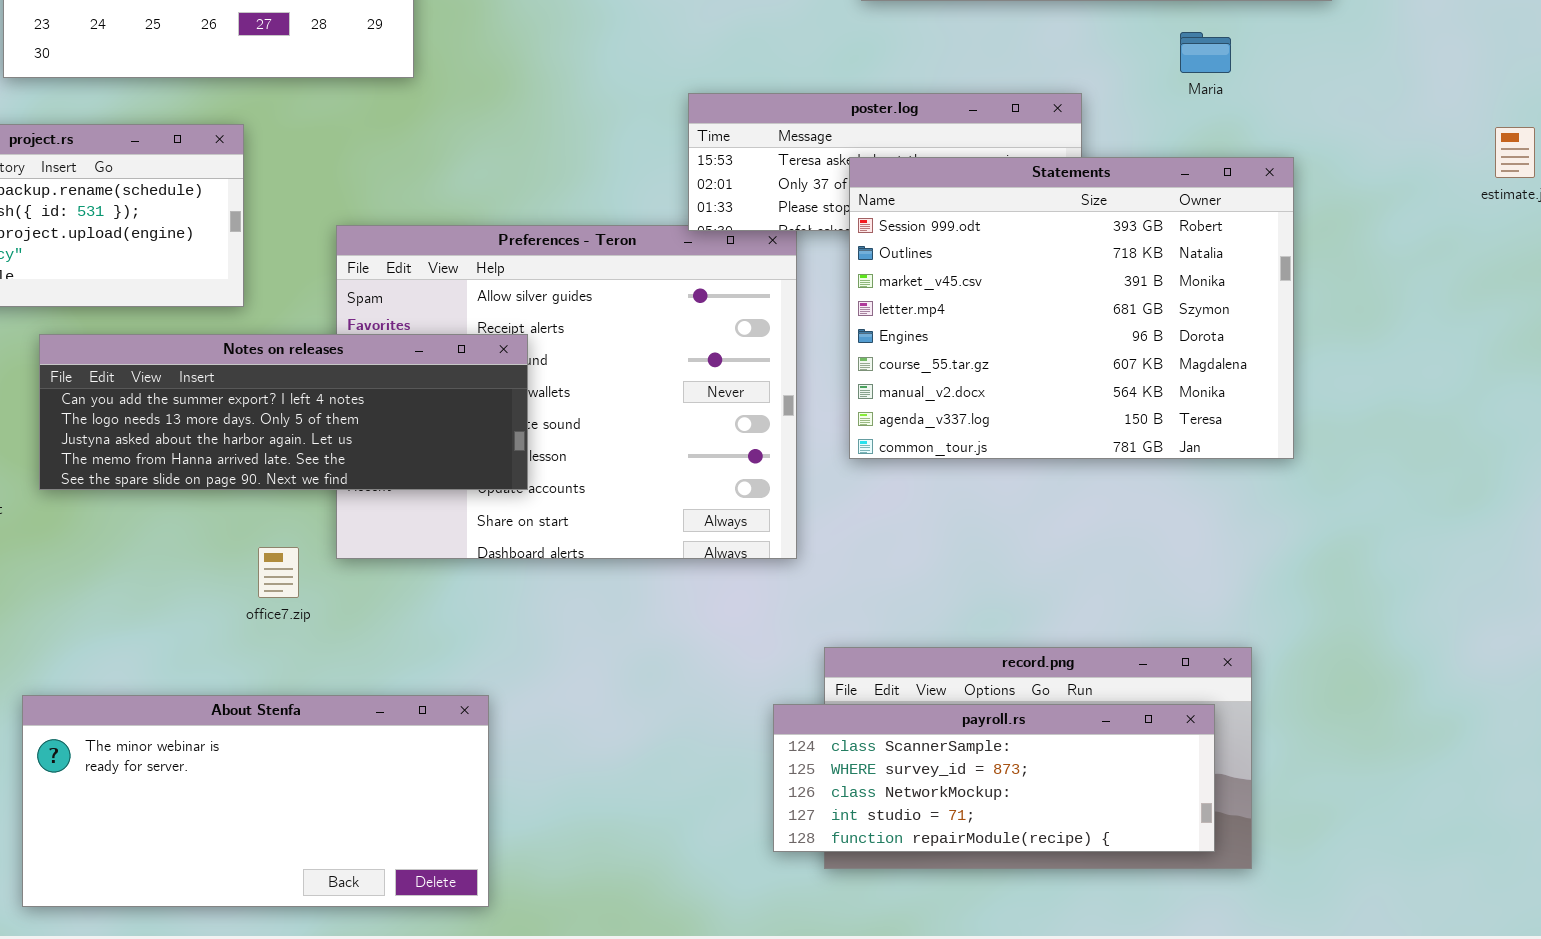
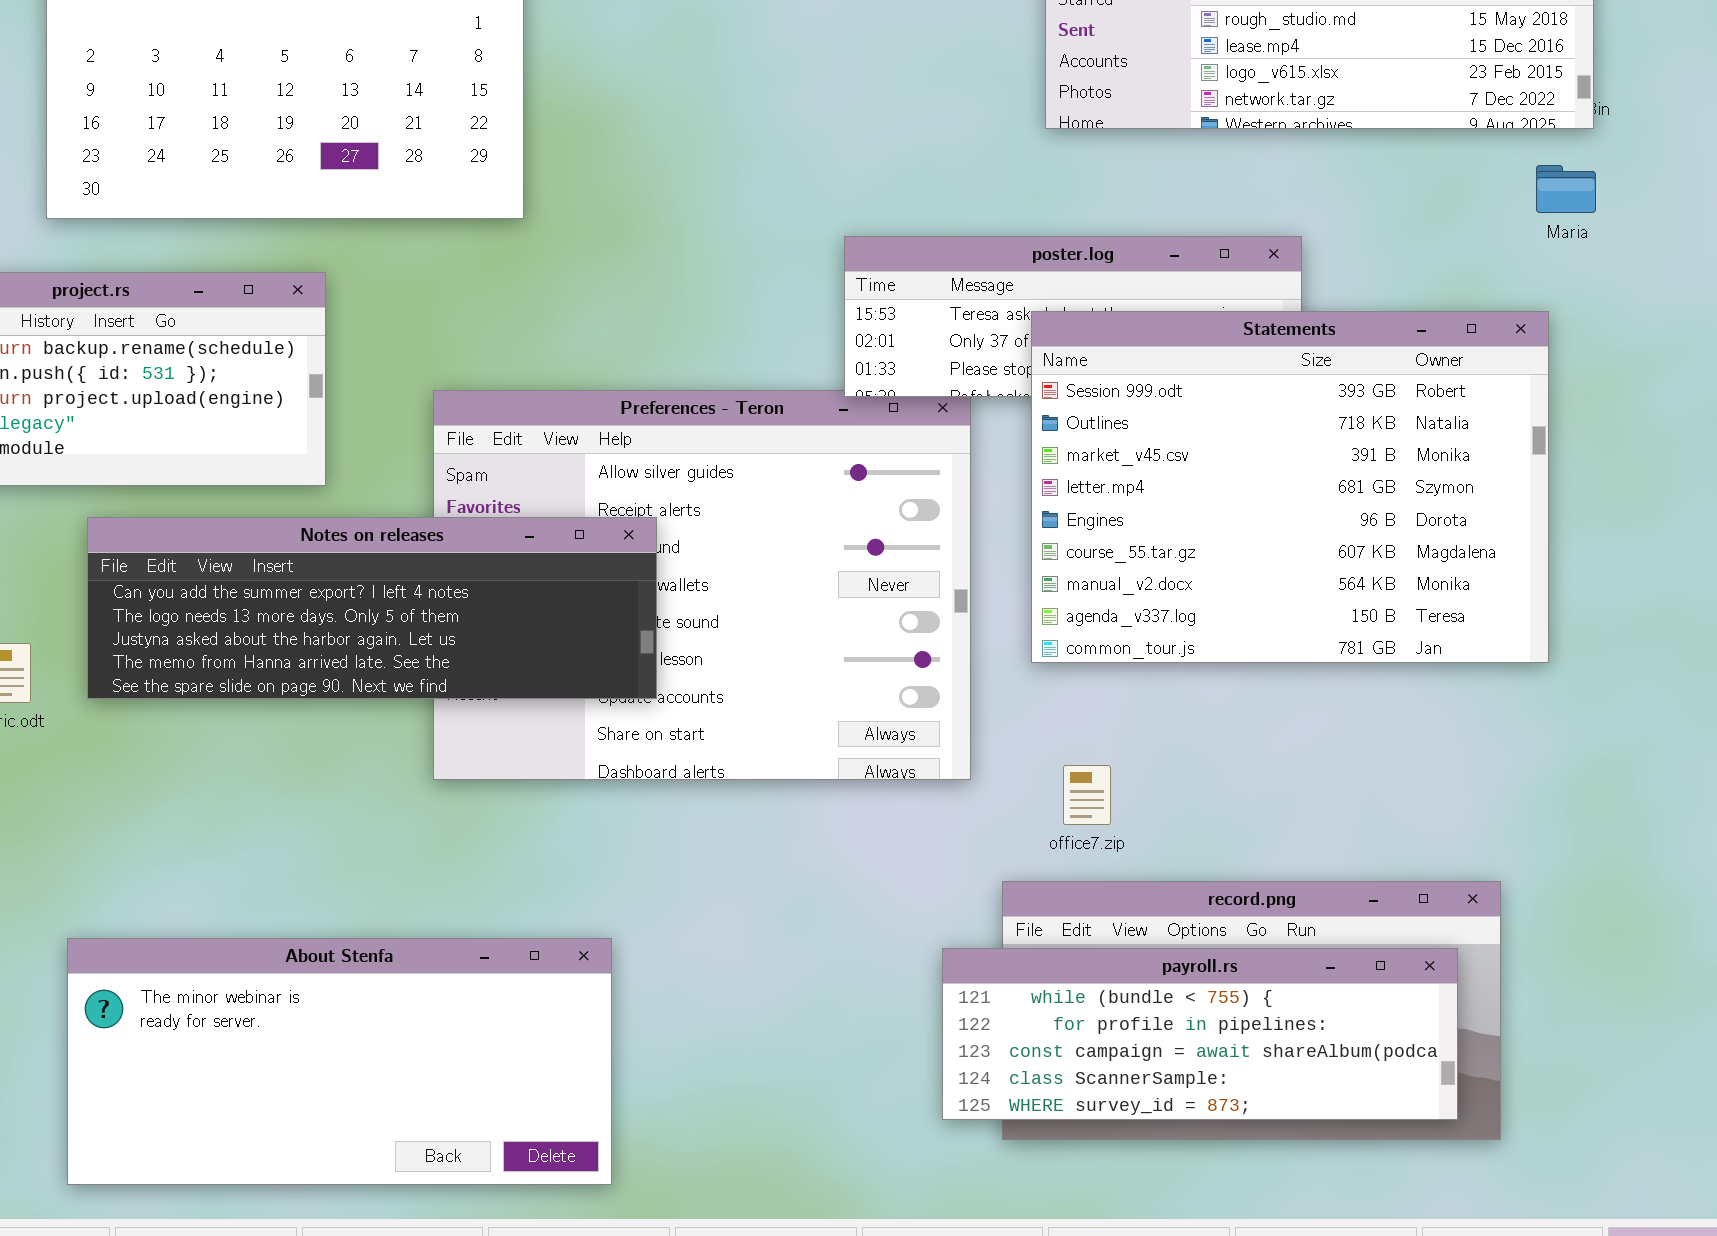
Maria: [1180,32,1231,73] -> [1536,165,1596,213], moved
office7.zip: [258,547,299,598] -> [1063,765,1111,825], moved
payroll.rs: [773,704,1215,852] -> [942,948,1458,1120], scrolled up 3 rows

